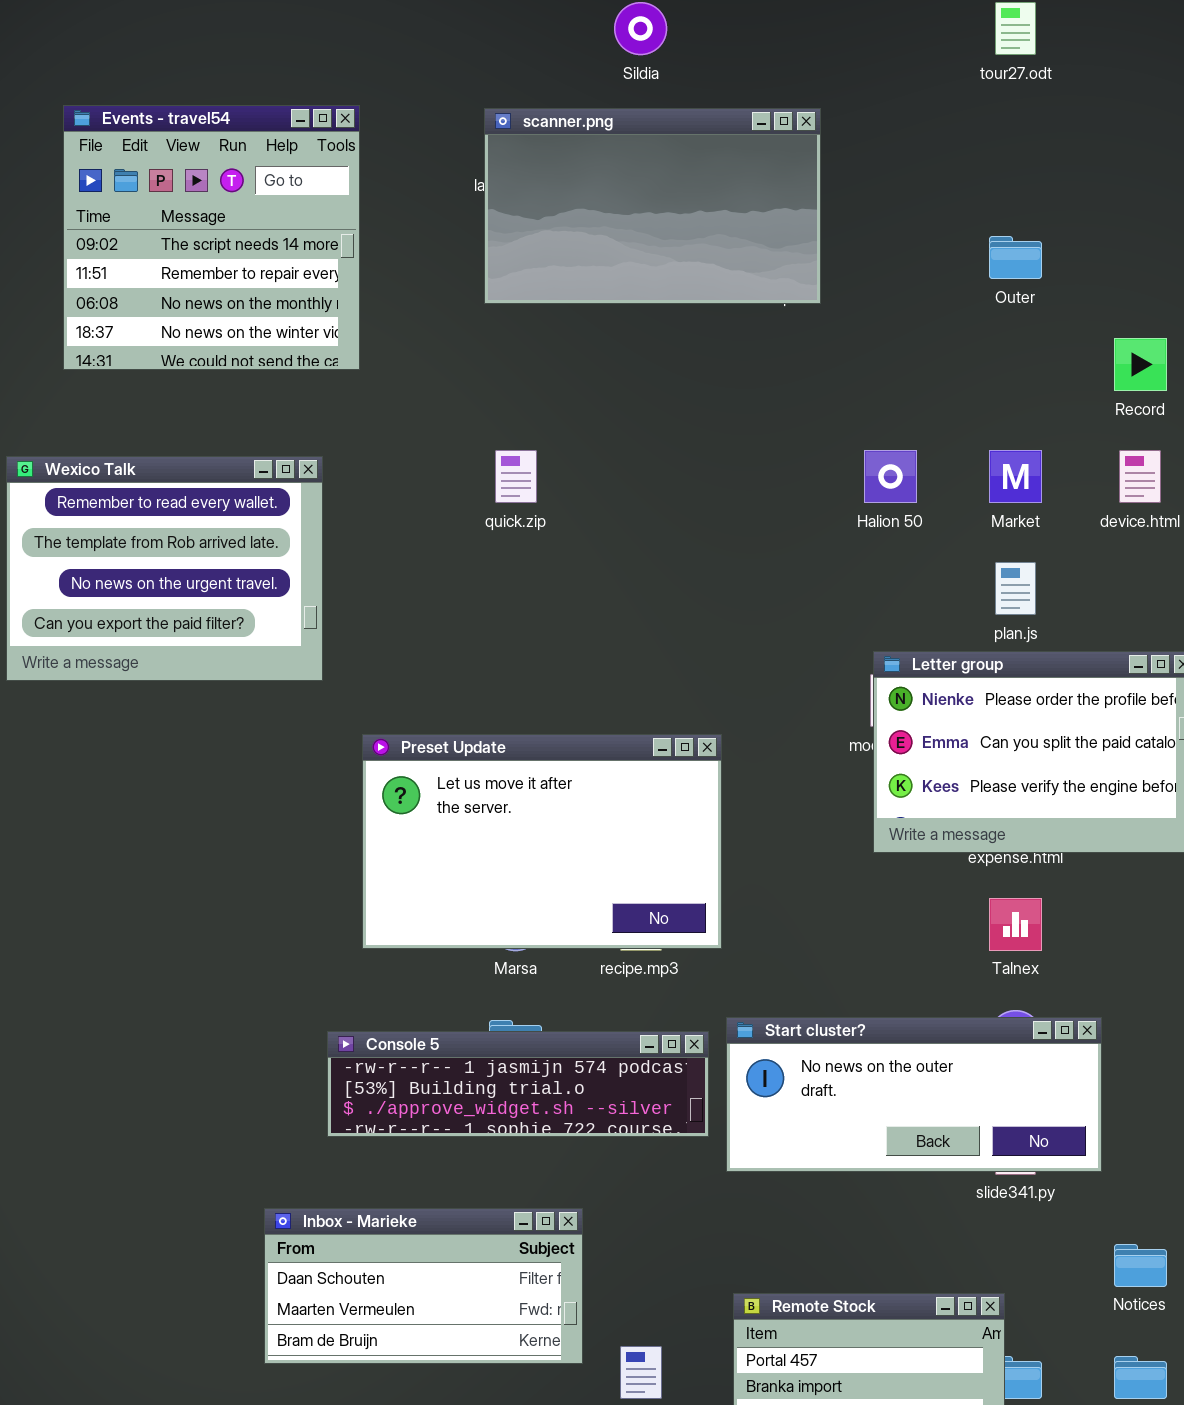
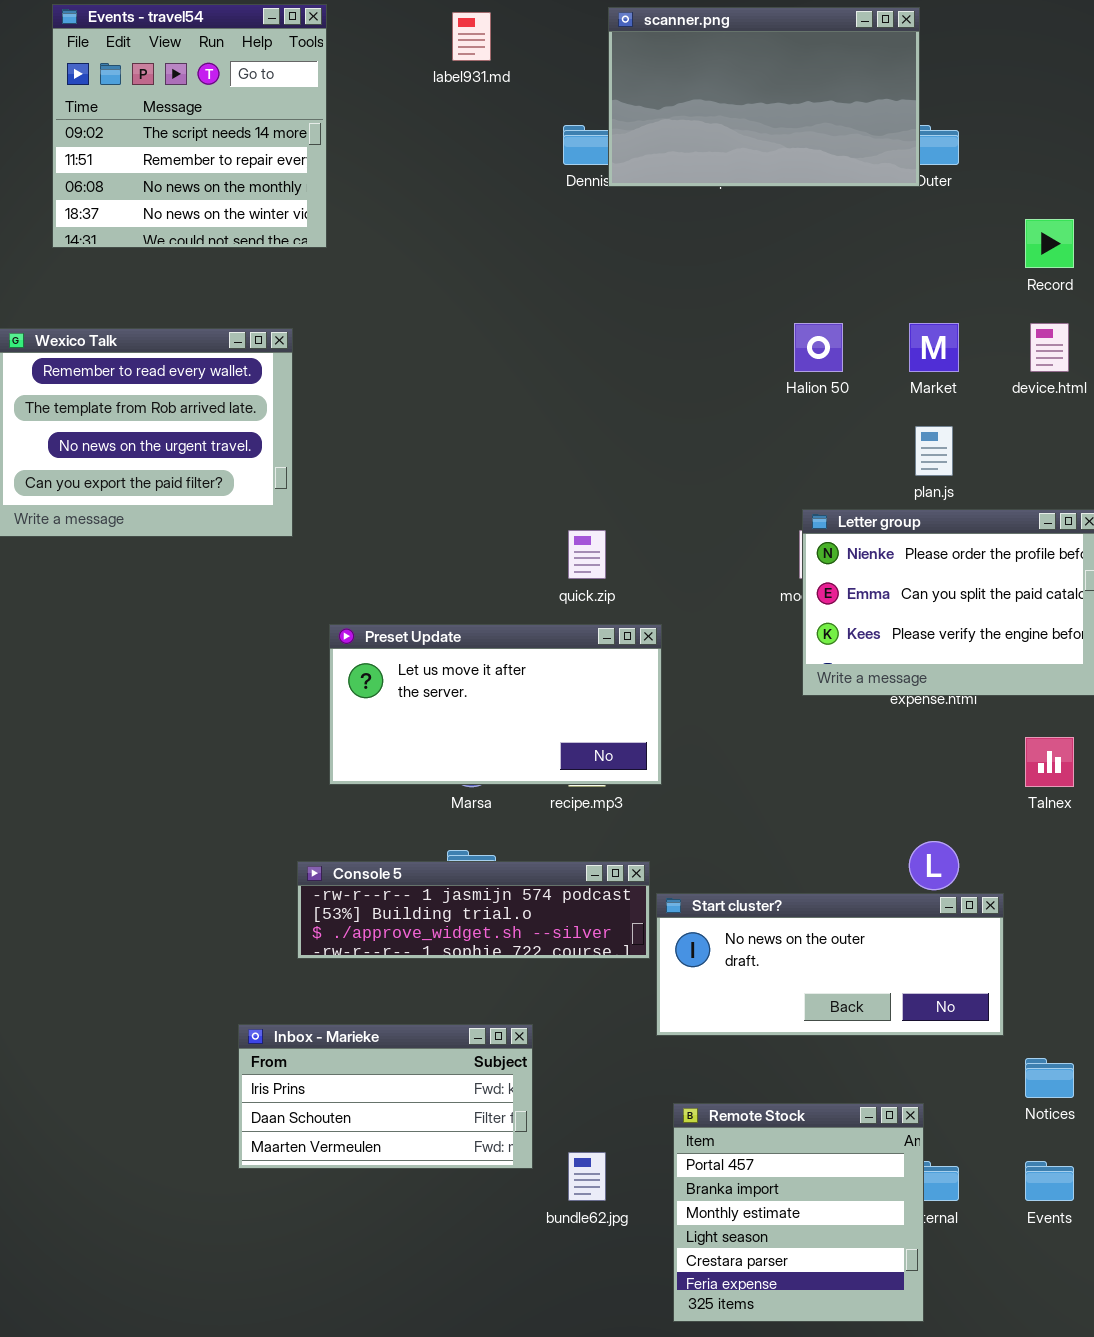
scanner.png: [484,108,821,304] -> [608,7,920,187], moved
quick.zip: [495,450,537,503] -> [568,530,606,579], moved
Preset Update: [362,734,722,949] -> [329,624,662,785], resized
Talnex: [989,898,1042,951] -> [1025,737,1074,787], moved
Start cluster?: [726,1017,1102,1172] -> [656,893,1004,1036], moved
Inbox - Marieke: [264,1208,583,1364] -> [238,1024,533,1169], scrolled up 1 row

